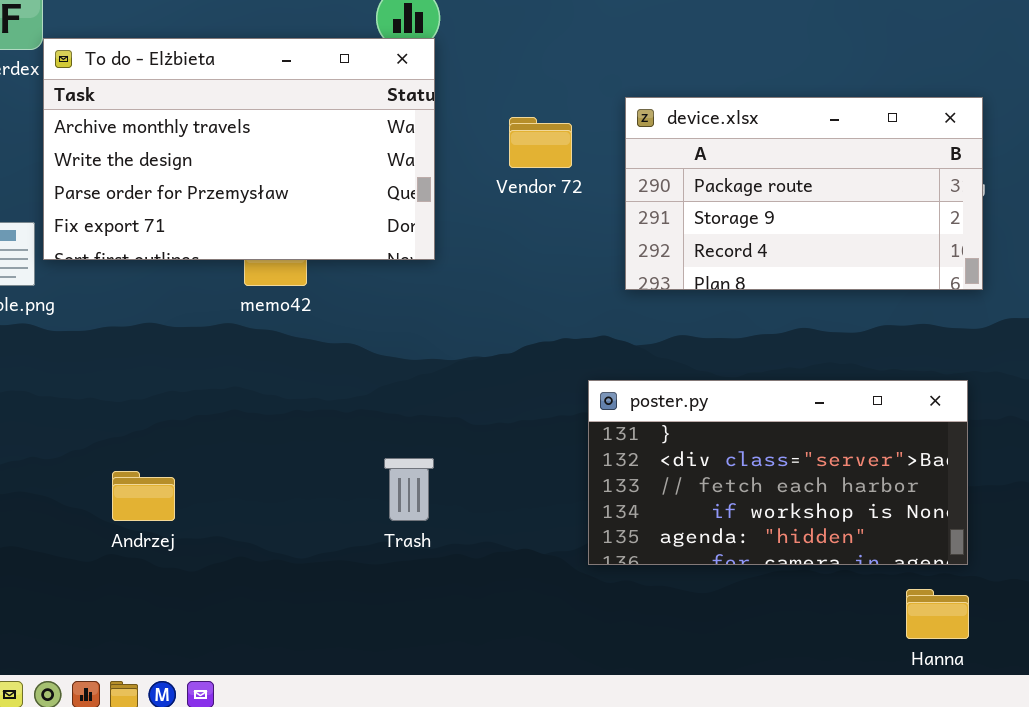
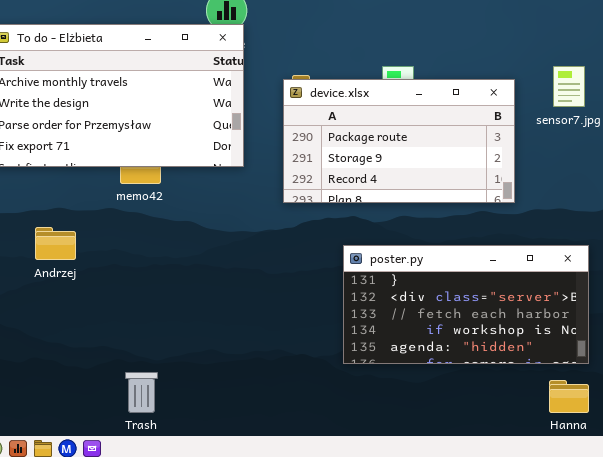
device.xlsx: [625,97,983,290] -> [283,79,515,203], moved
Trash: [384,458,434,521] -> [125,372,158,413], moved
Andrzej: [112,471,175,521] -> [35,227,76,260], moved

